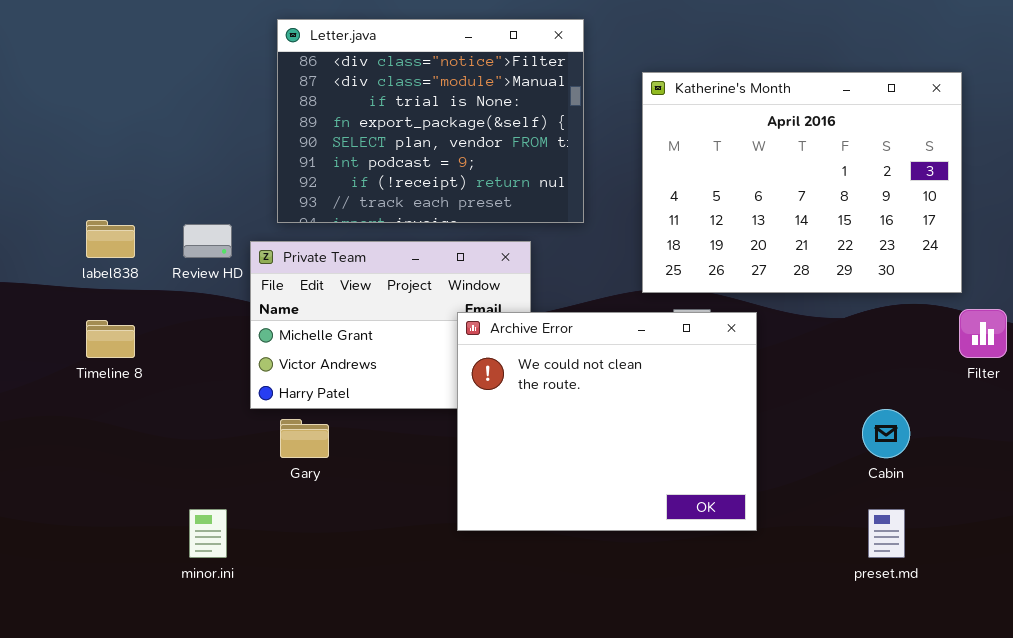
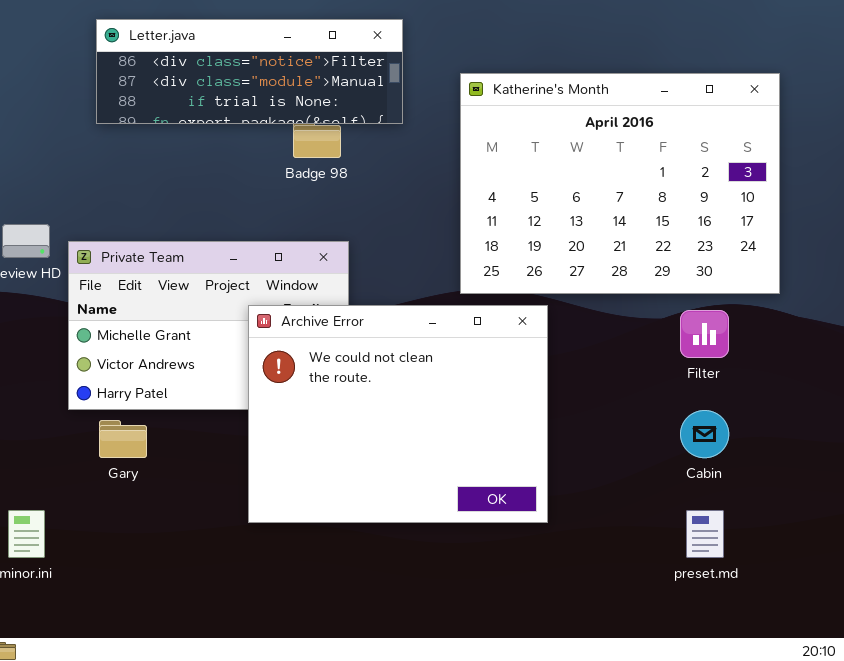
Letter.java: [277,19,584,223] -> [96,19,403,124], resized
Filter: [959,309,1007,358] -> [680,310,729,358], moved
Archive Error: [457,312,757,531] -> [248,305,548,523], moved

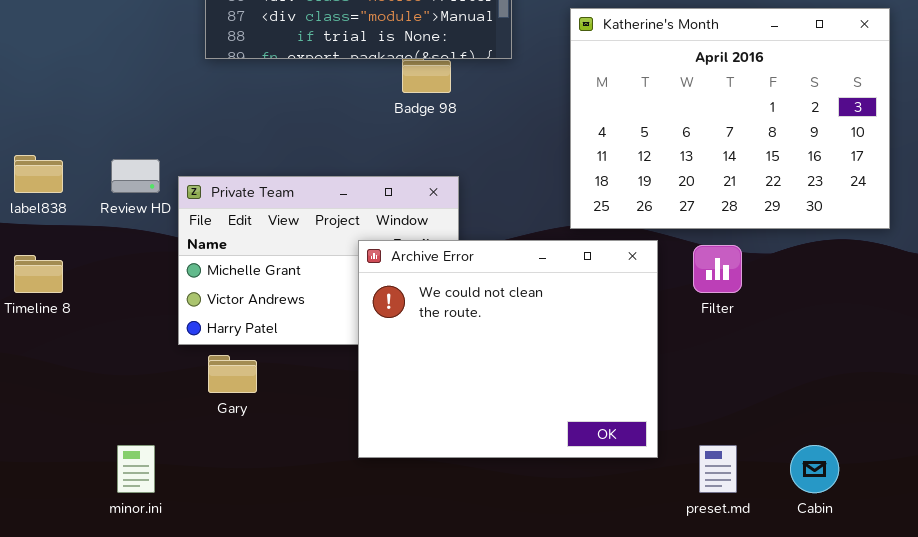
Filter: [680,310,729,358] -> [693,245,742,293], moved
Cabin: [680,410,729,458] -> [790,445,839,493], moved
preset.md: [686,510,724,558] -> [699,445,737,493], moved

